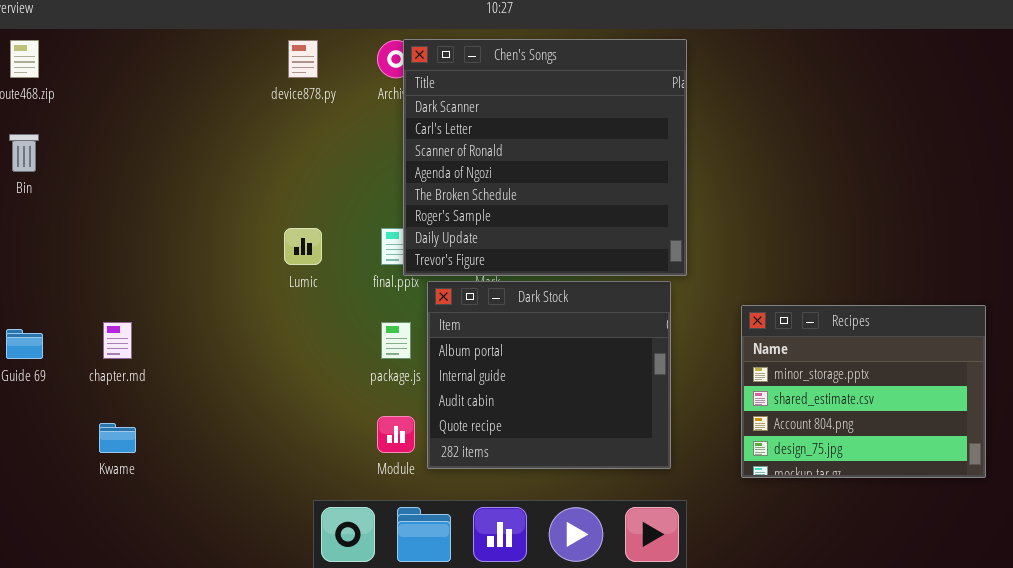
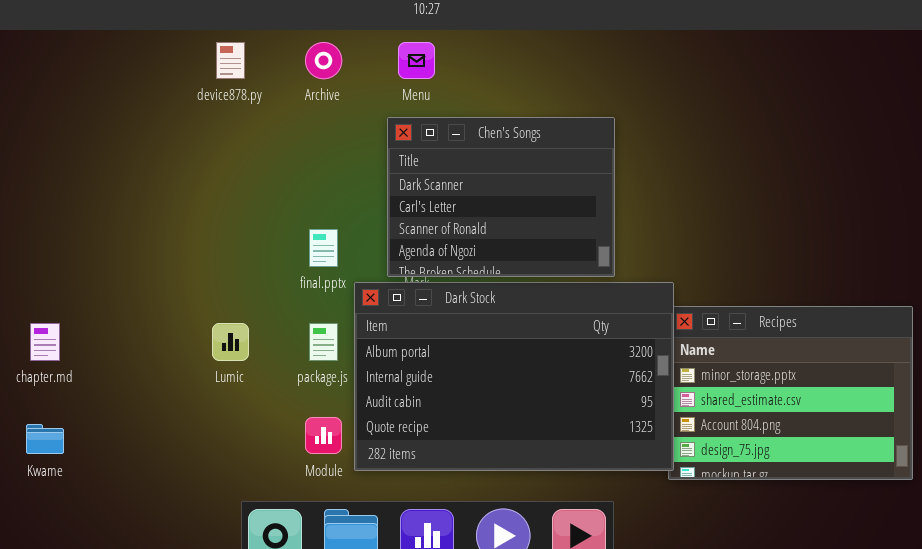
Chen's Songs: [403,39,687,276] -> [387,117,615,277], resized
Lumic: [284,228,322,265] -> [212,323,249,361], moved
Dark Stock: [427,281,671,469] -> [354,282,674,471], resized

